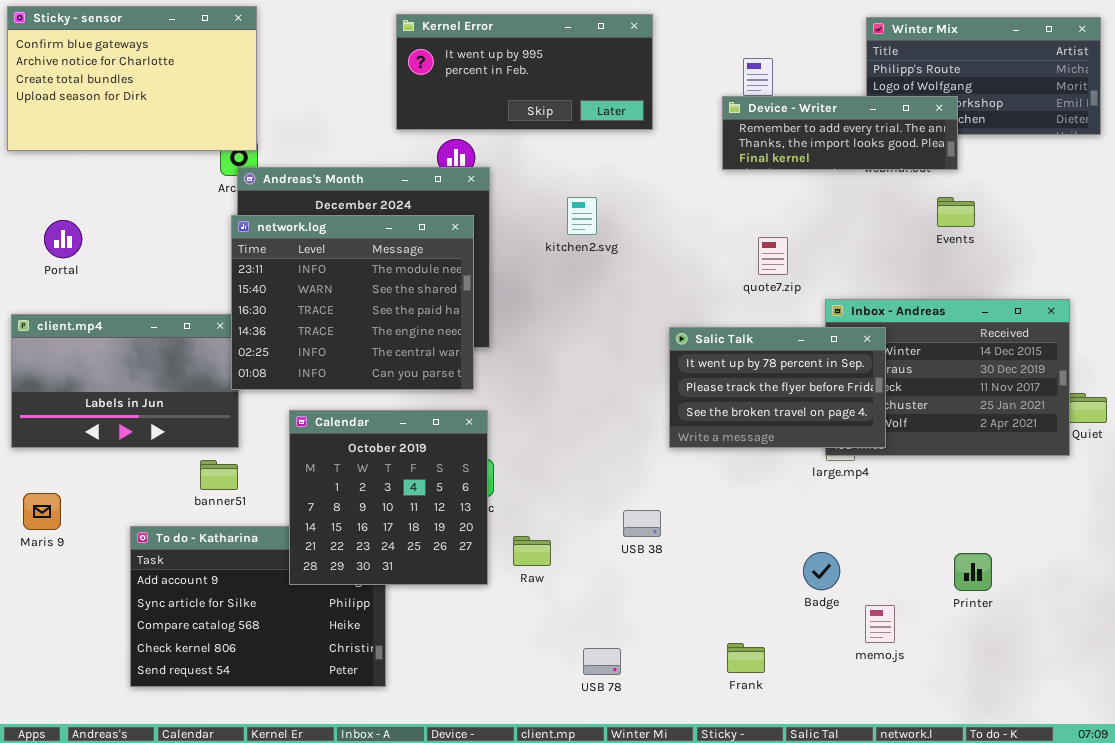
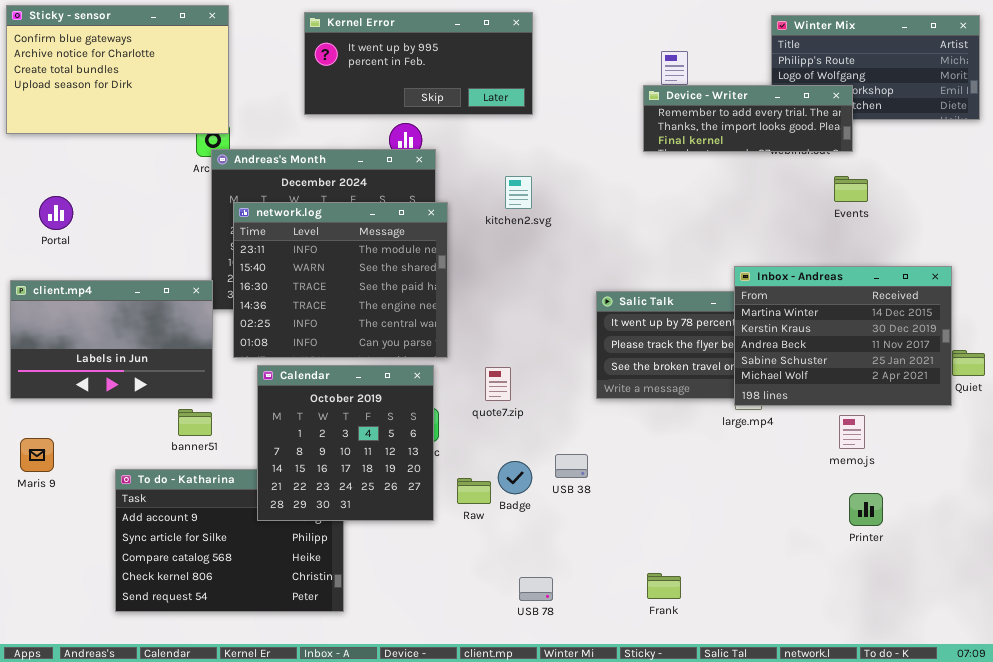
Kernel Error: [396,14,653,130] -> [304,12,533,115], moved
network.log: [231,215,474,390] -> [233,202,448,358], moved
quote7.zip: [758,237,788,275] -> [485,367,511,401], moved
Inbox - Andreas: [825,299,1070,456] -> [734,266,952,406], raised
Badge: [803,552,840,590] -> [498,461,532,494], moved
memo.js: [865,605,895,643] -> [839,415,865,449], moved

